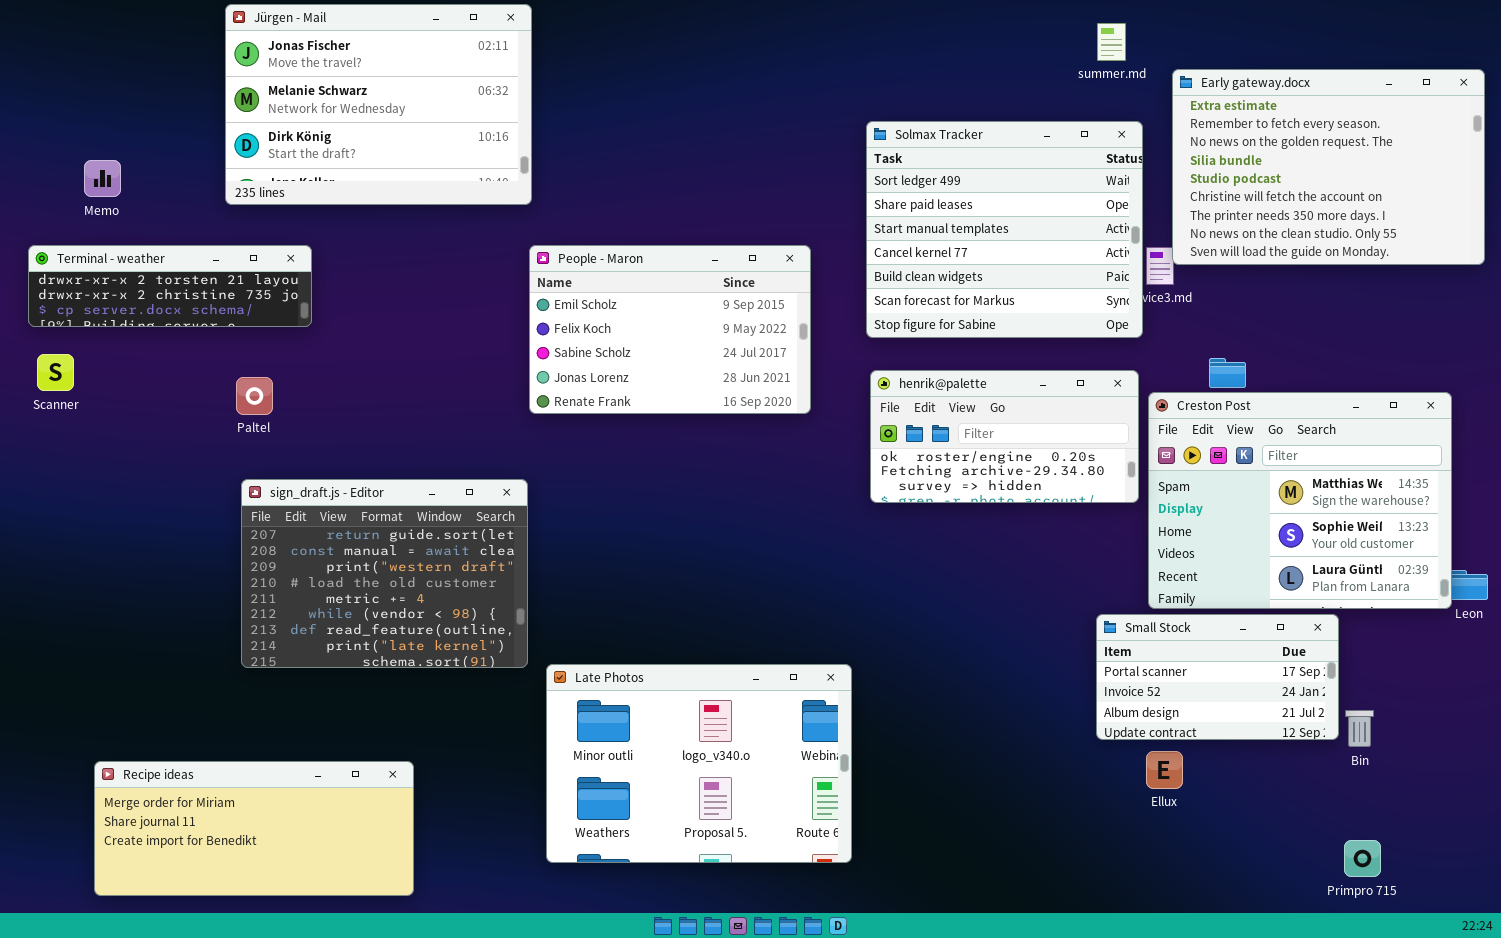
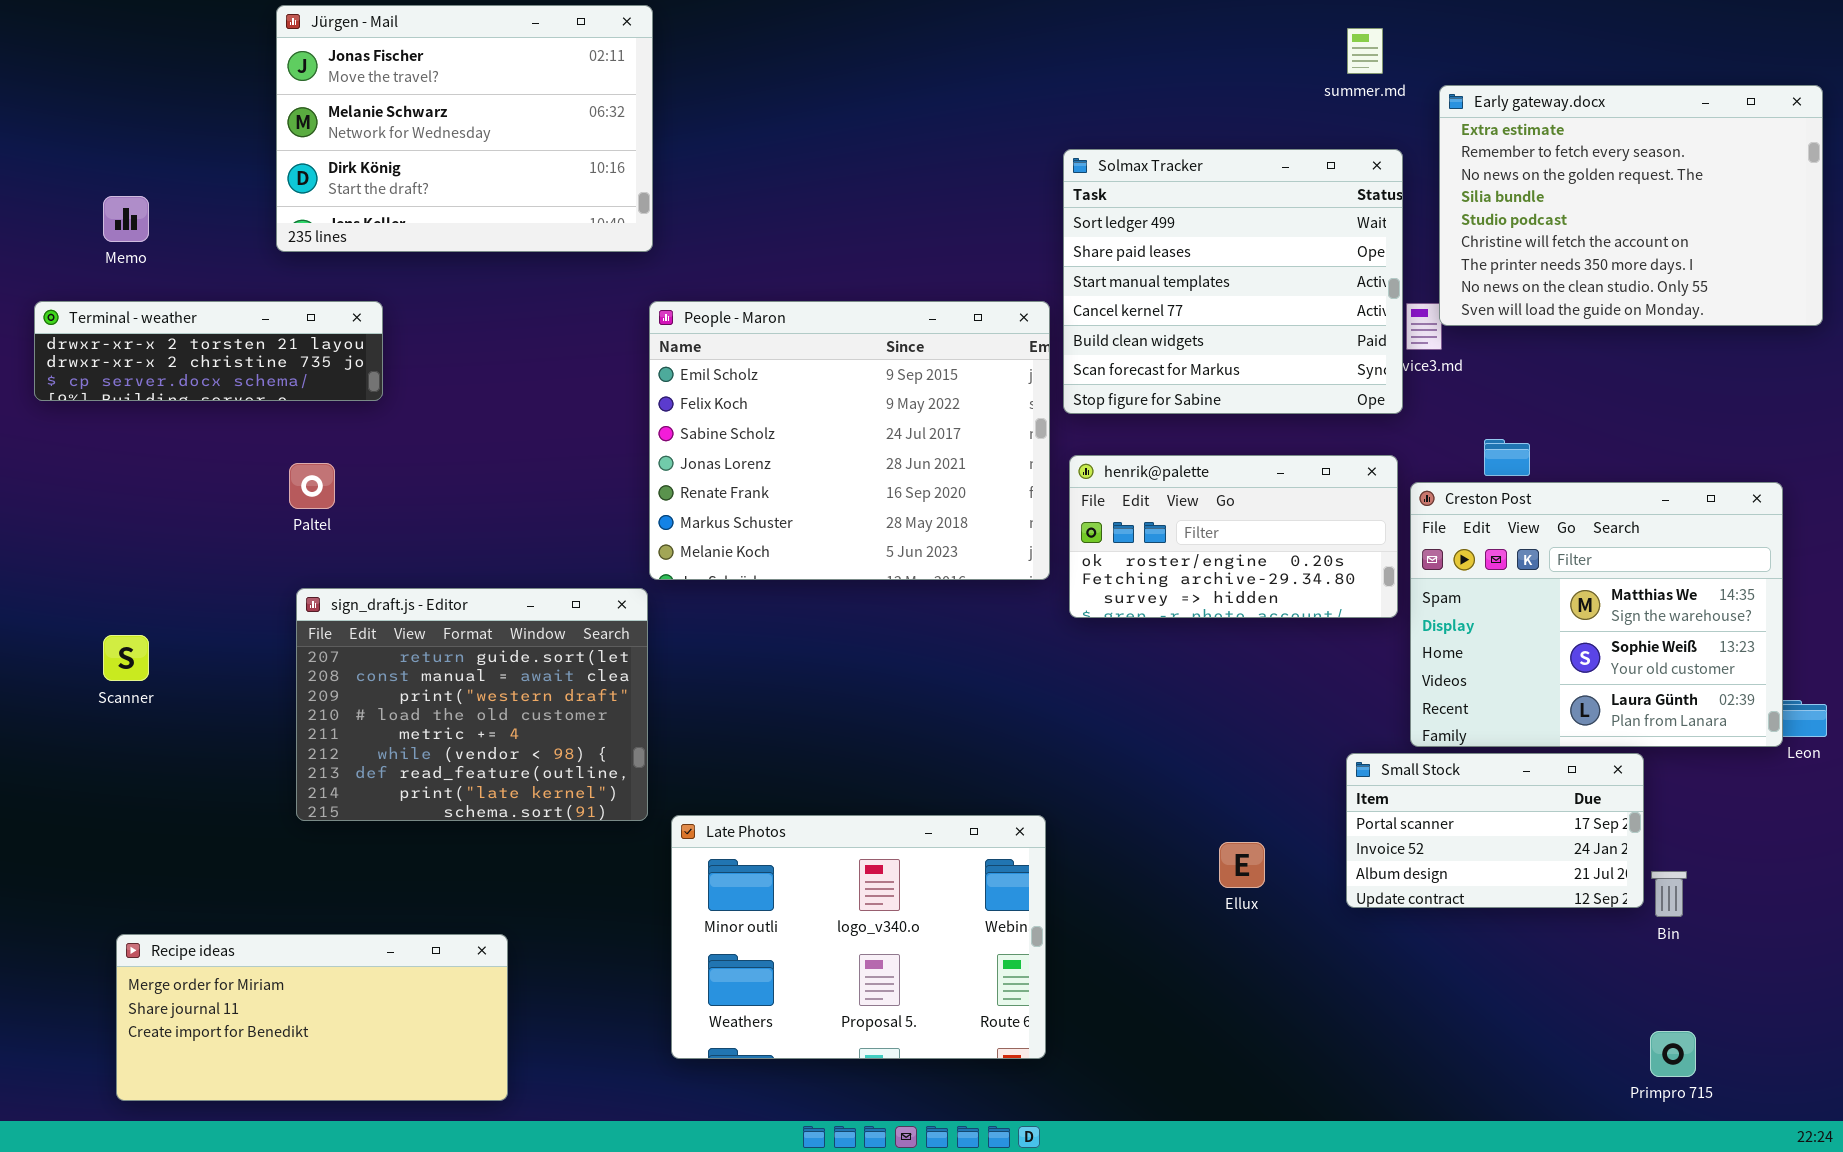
People - Maron: [529,245,811,414] -> [649,301,1050,580], resized
Scanner: [37,354,74,391] -> [103,635,149,681], moved
Ellux: [1146,751,1183,789] -> [1219,842,1265,888], moved

